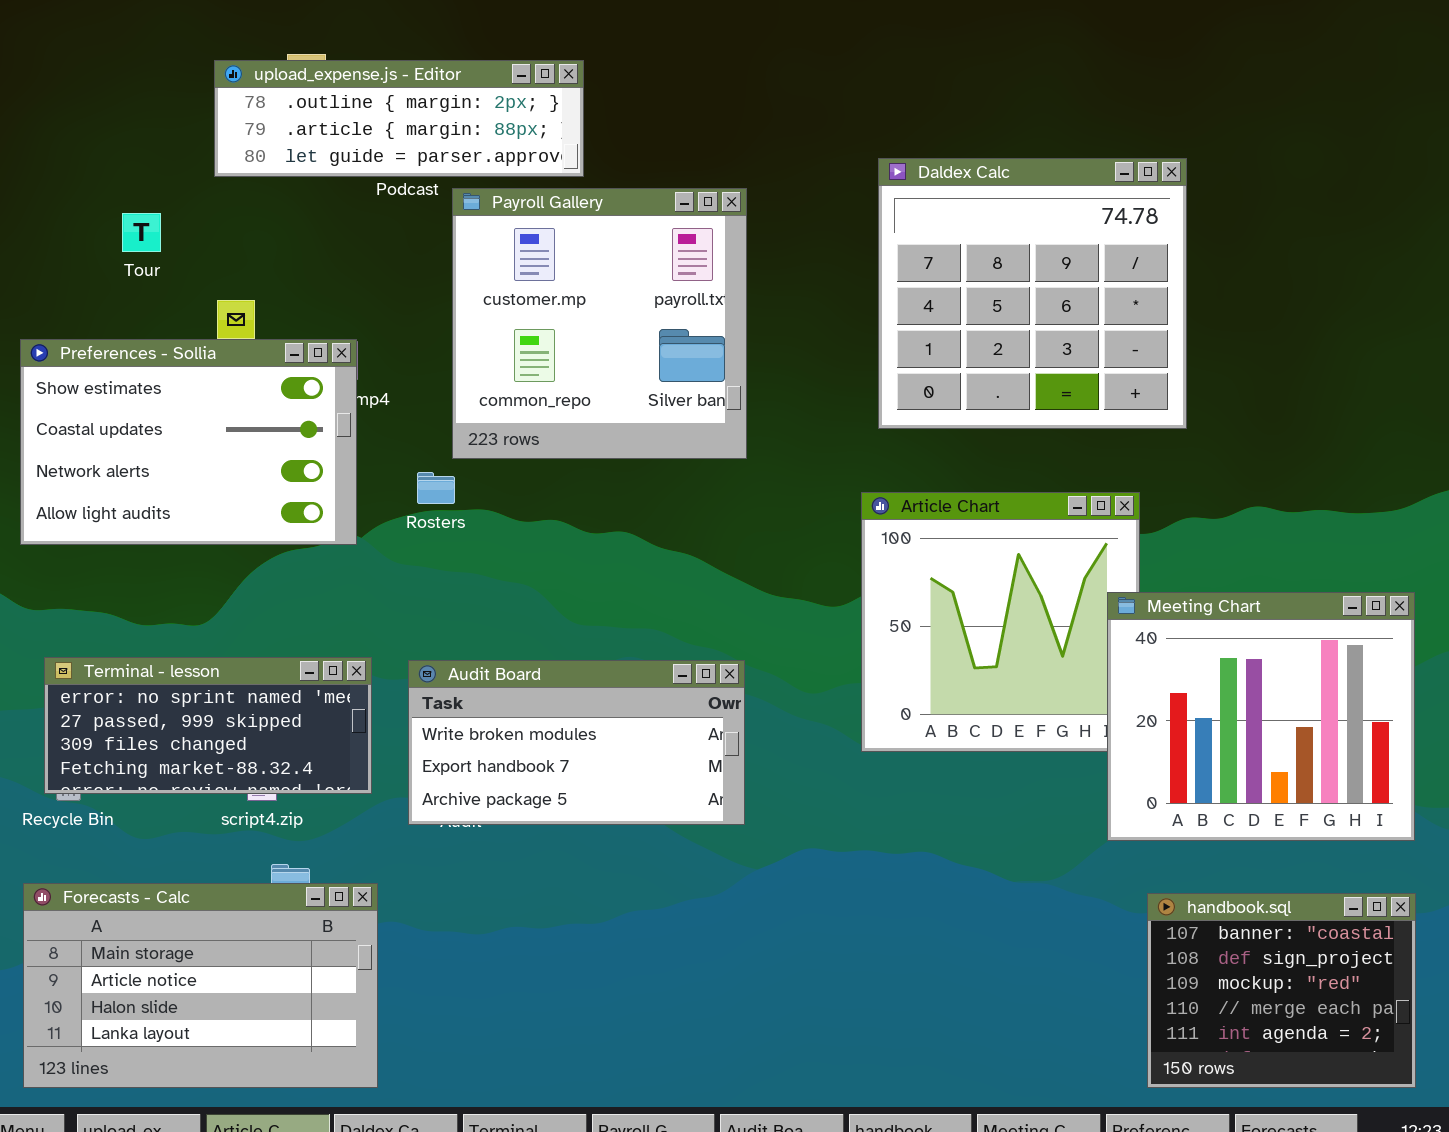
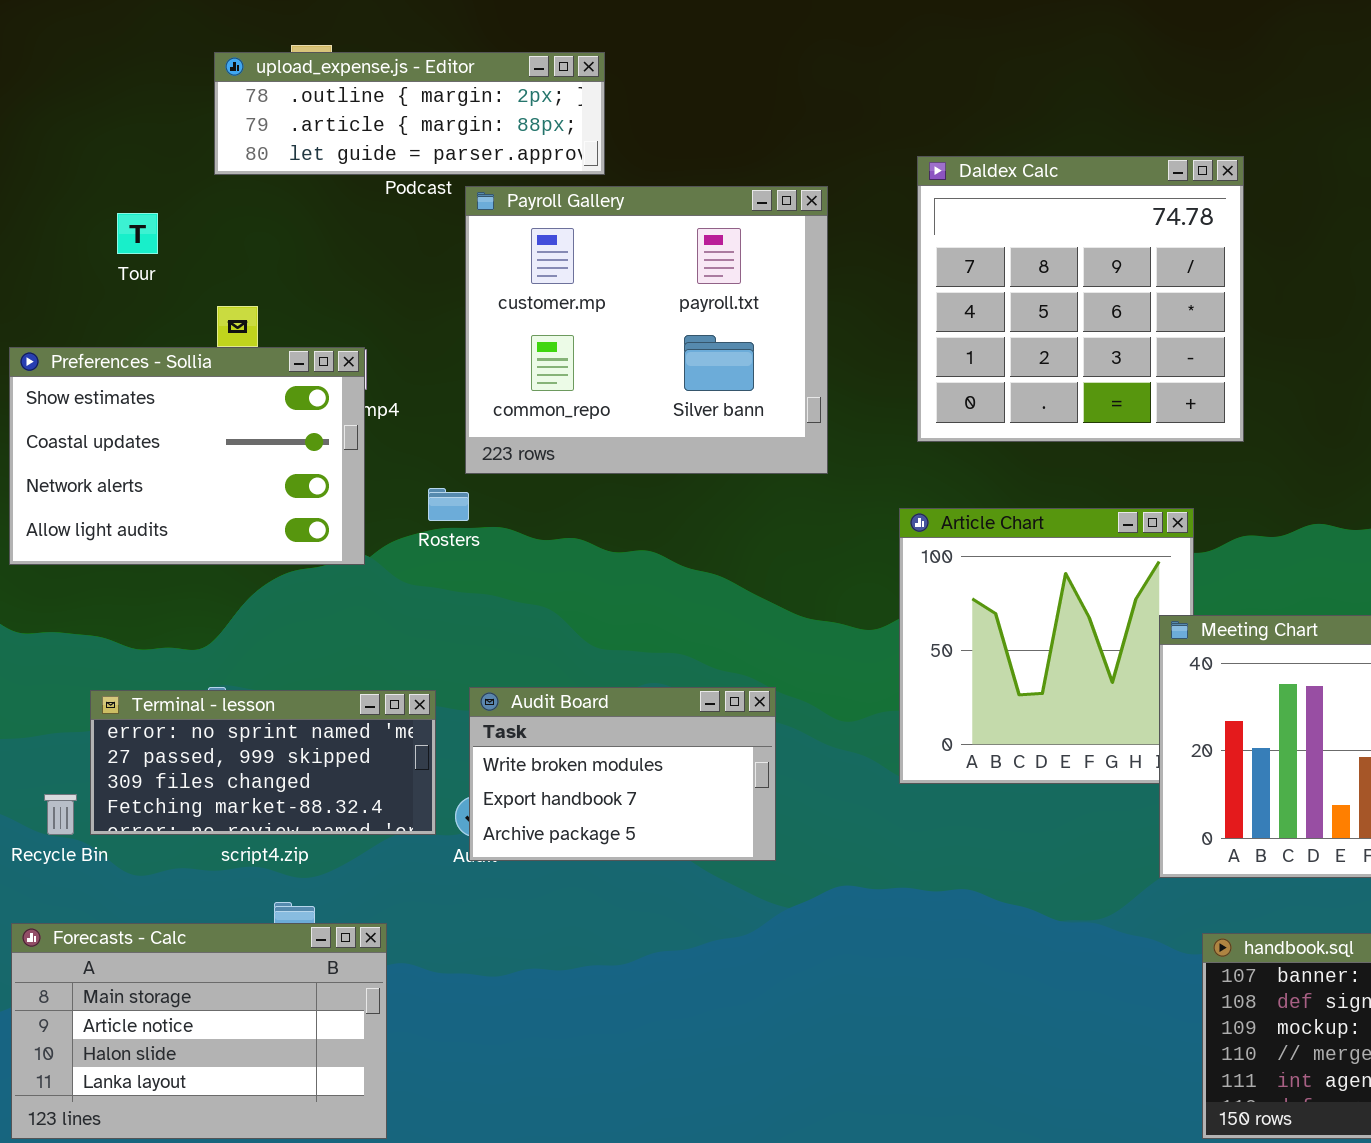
Payroll Gallery: [452,188,747,459] -> [465,186,828,474], resized
Terminal - lesson: [44,657,372,794] -> [90,690,436,835], moved
Audit Board: [408,660,745,825] -> [469,687,776,861], resized

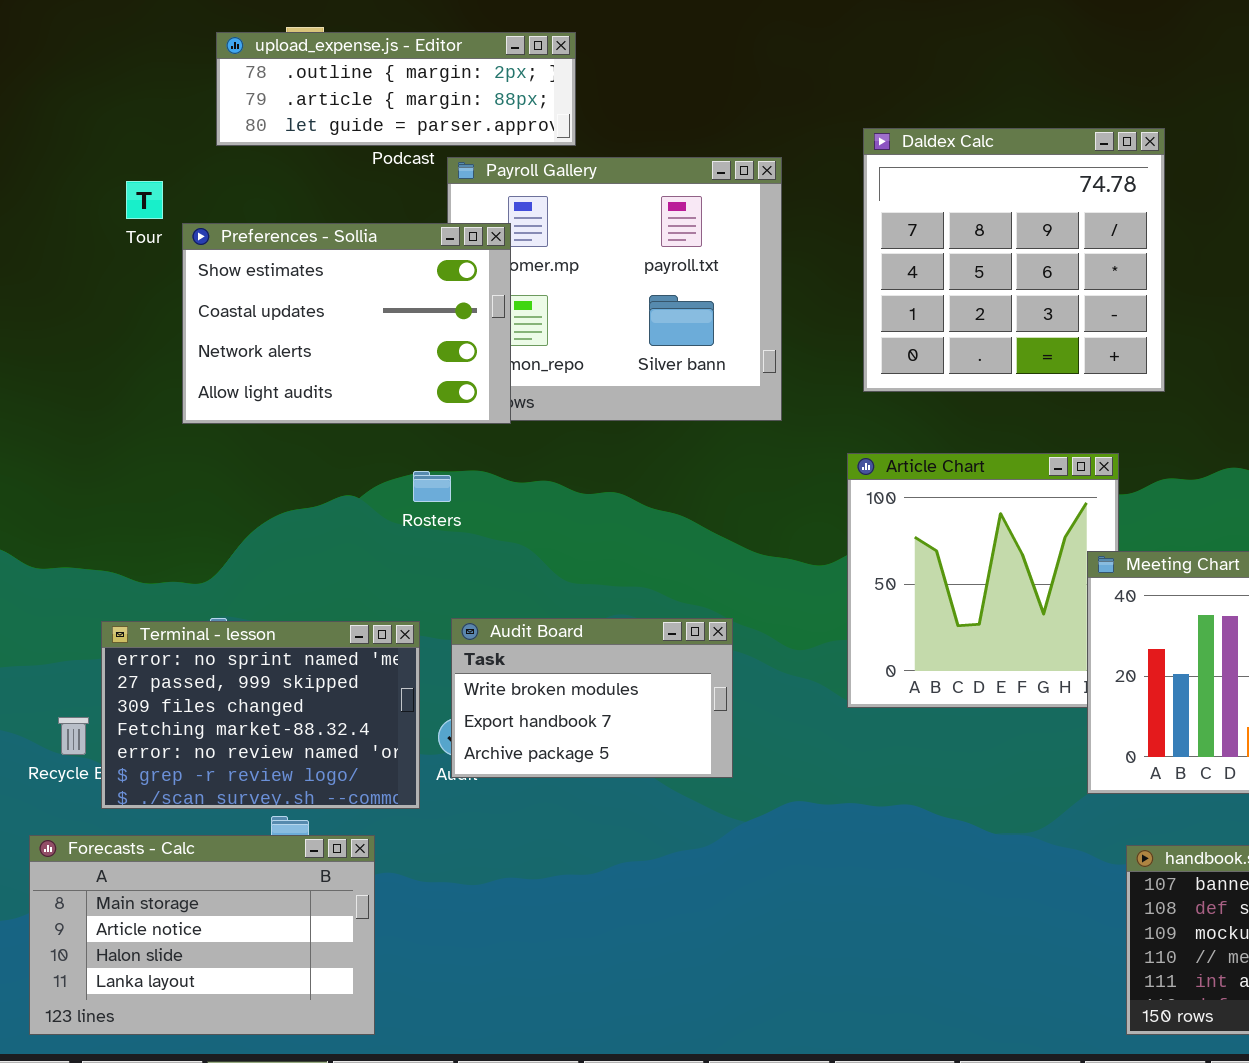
Preferences - Sollia: [9,347,365,565] -> [182,223,511,424], moved
Rosters: [428,488,469,521] -> [413,471,451,502], moved
Terminal - lesson: [90,690,436,835] -> [101,621,420,809], resized

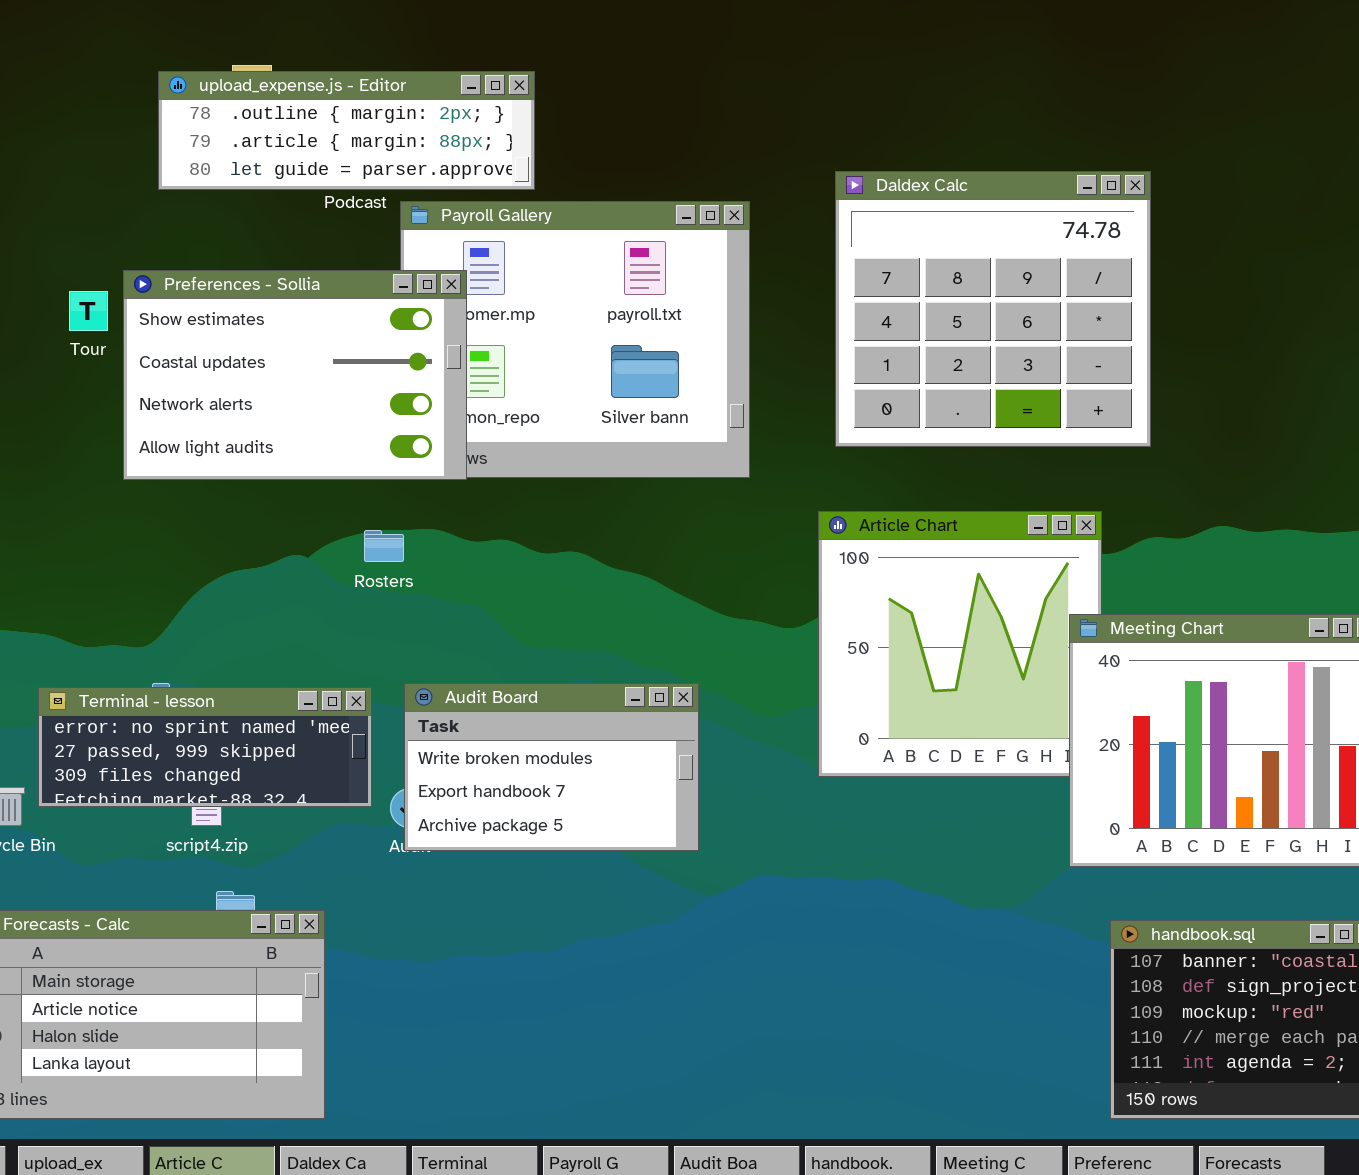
Tour: [126,181,163,219] -> [69,291,108,331], moved
Terminal - lesson: [101,621,420,809] -> [38,687,372,807], resized

